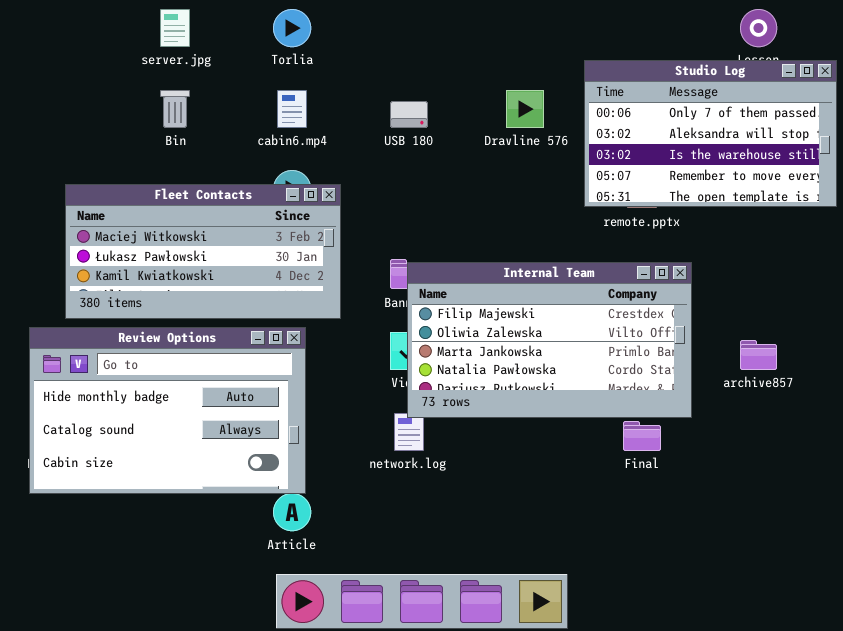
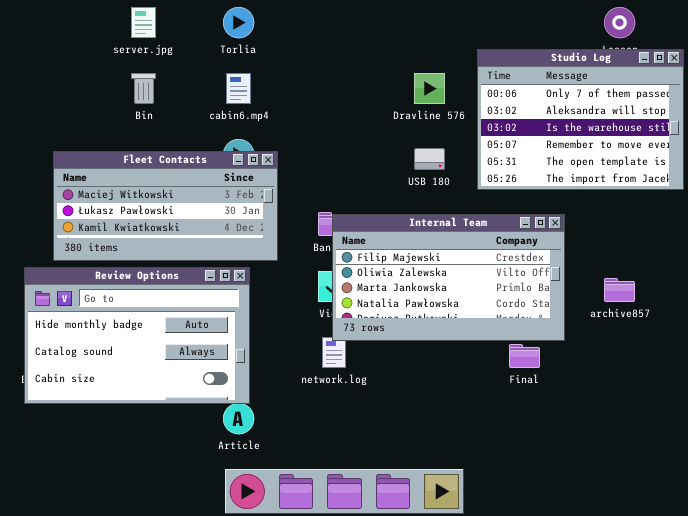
Studio Log: [584,60,837,207] -> [477,49,684,190], resized
USB 180: [390,101,428,128] -> [414,148,445,170], moved

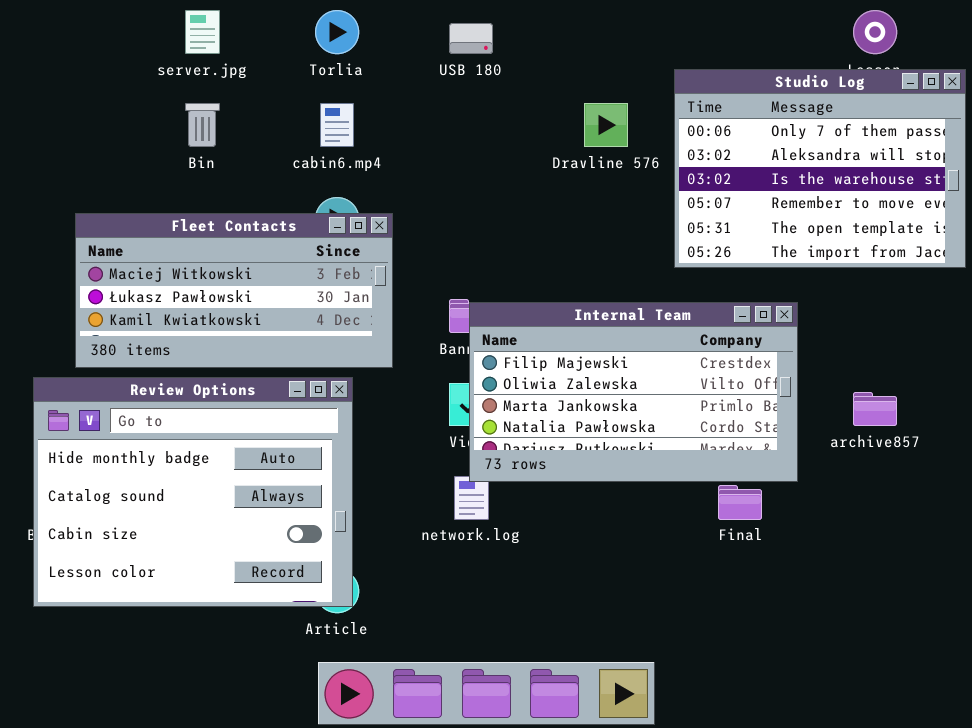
USB 180: [414,148,445,170] -> [449,23,493,54], moved
Review Options: [24,267,250,404] -> [33,377,353,607], resized

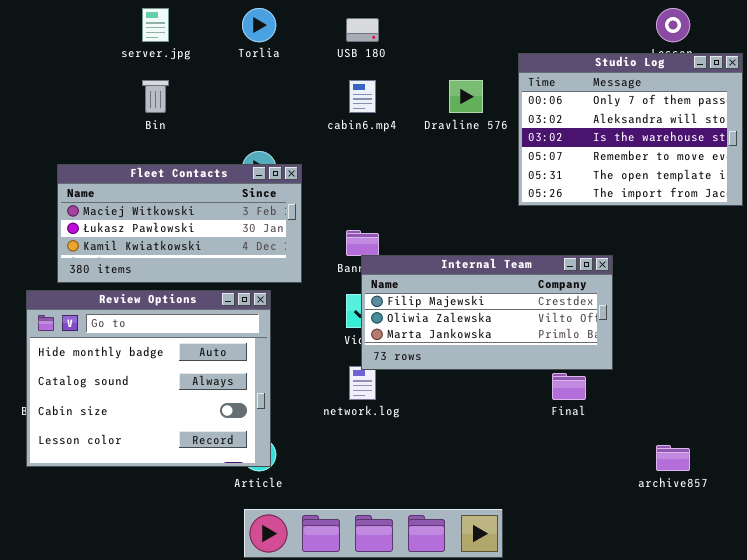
cabin6.mp4: [320,103,354,147] -> [349,80,376,113], moved
Internal Team: [469,302,798,482] -> [361,255,613,370], resized
archive857: [853,392,897,426] -> [656,445,690,471], moved

